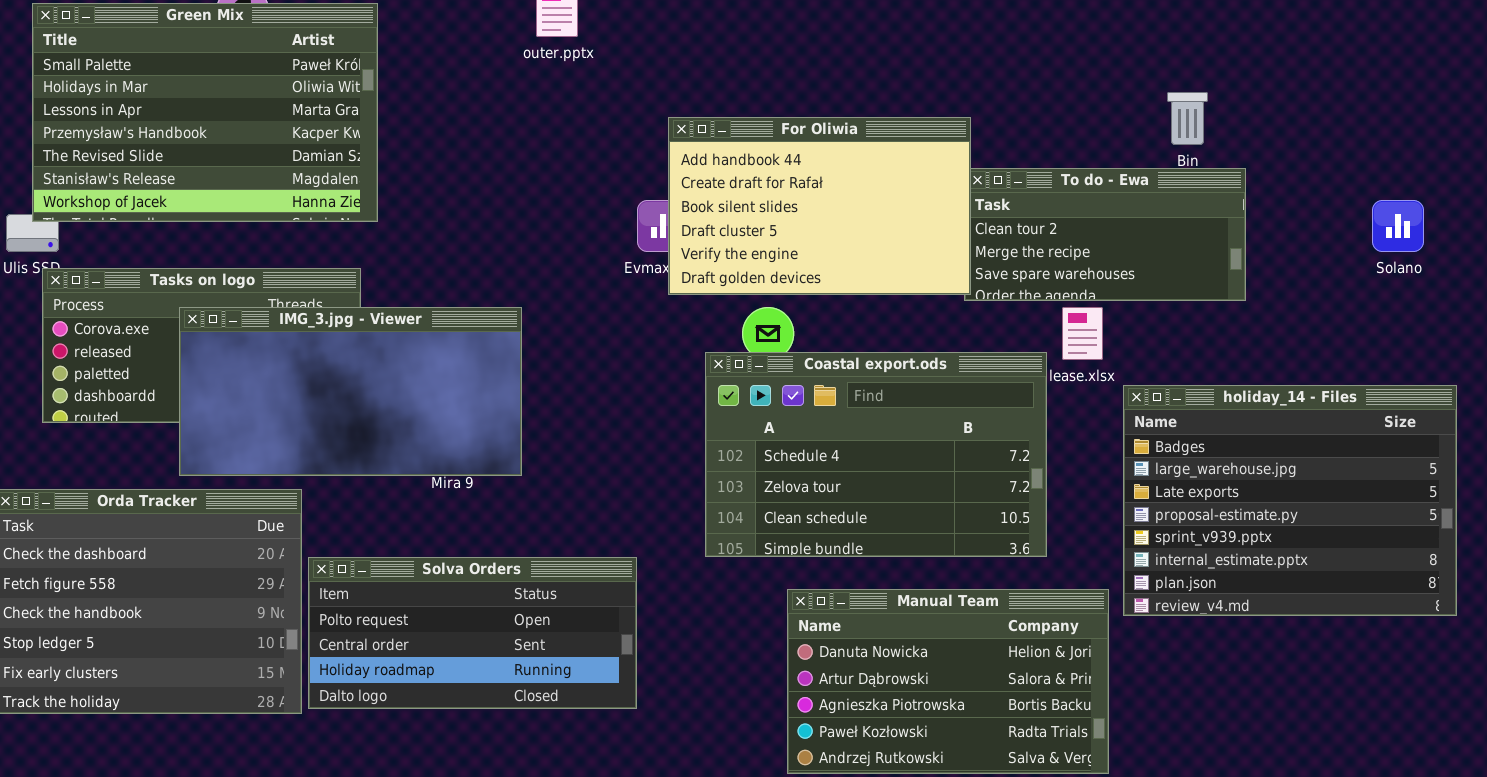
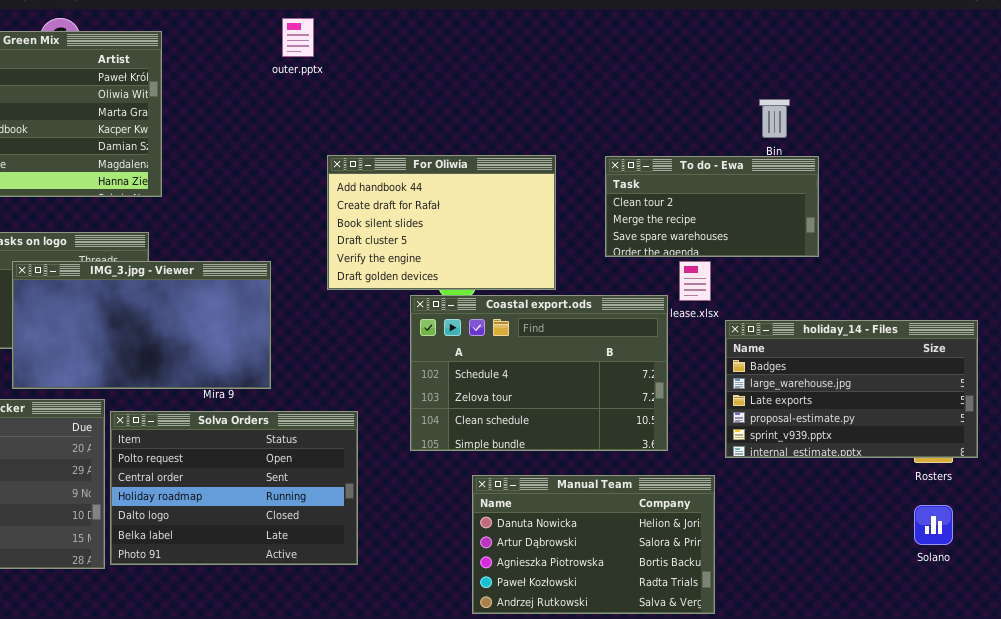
For Oliwia: [668,117,971,295] -> [327,155,556,290], moved
Solano: [1372,200,1424,252] -> [914,505,953,545], moved
holiday_14 - Files: [1123,385,1457,616] -> [725,320,978,458], resized
Solva Orders: [308,557,637,709] -> [110,411,358,565], resized

